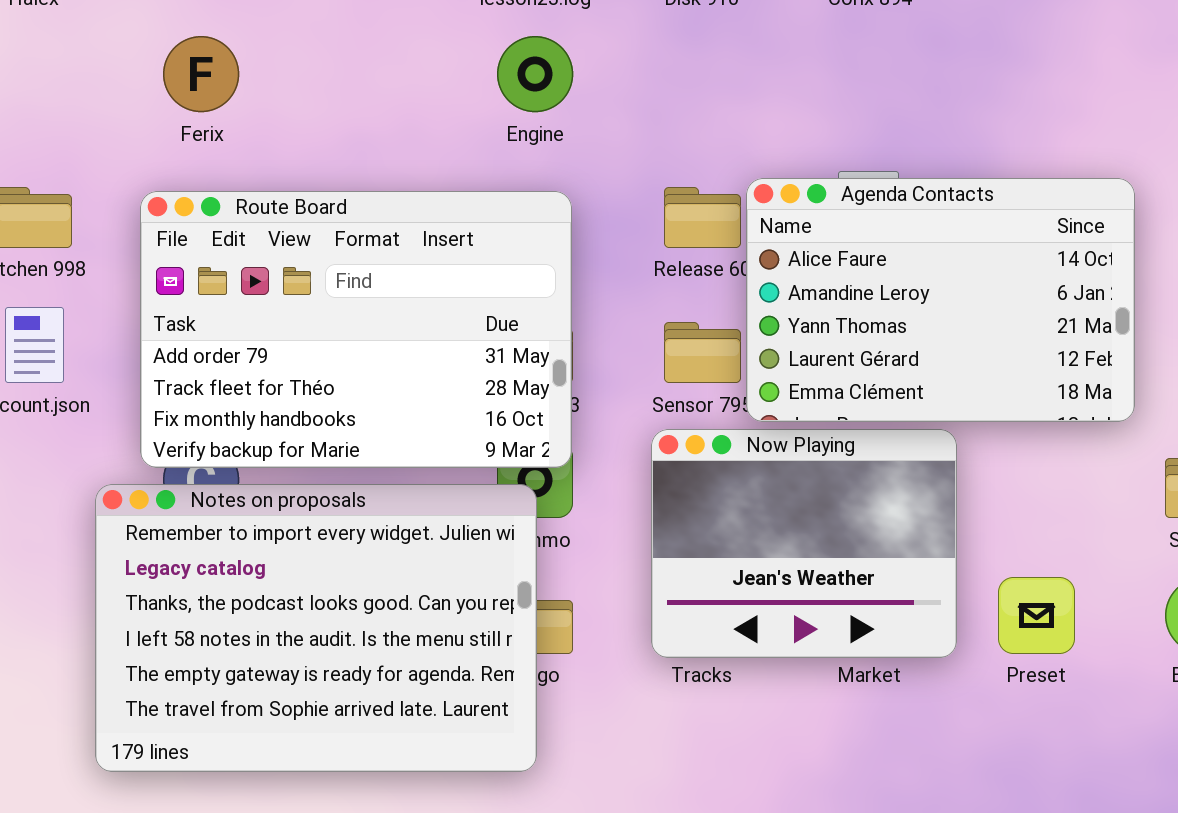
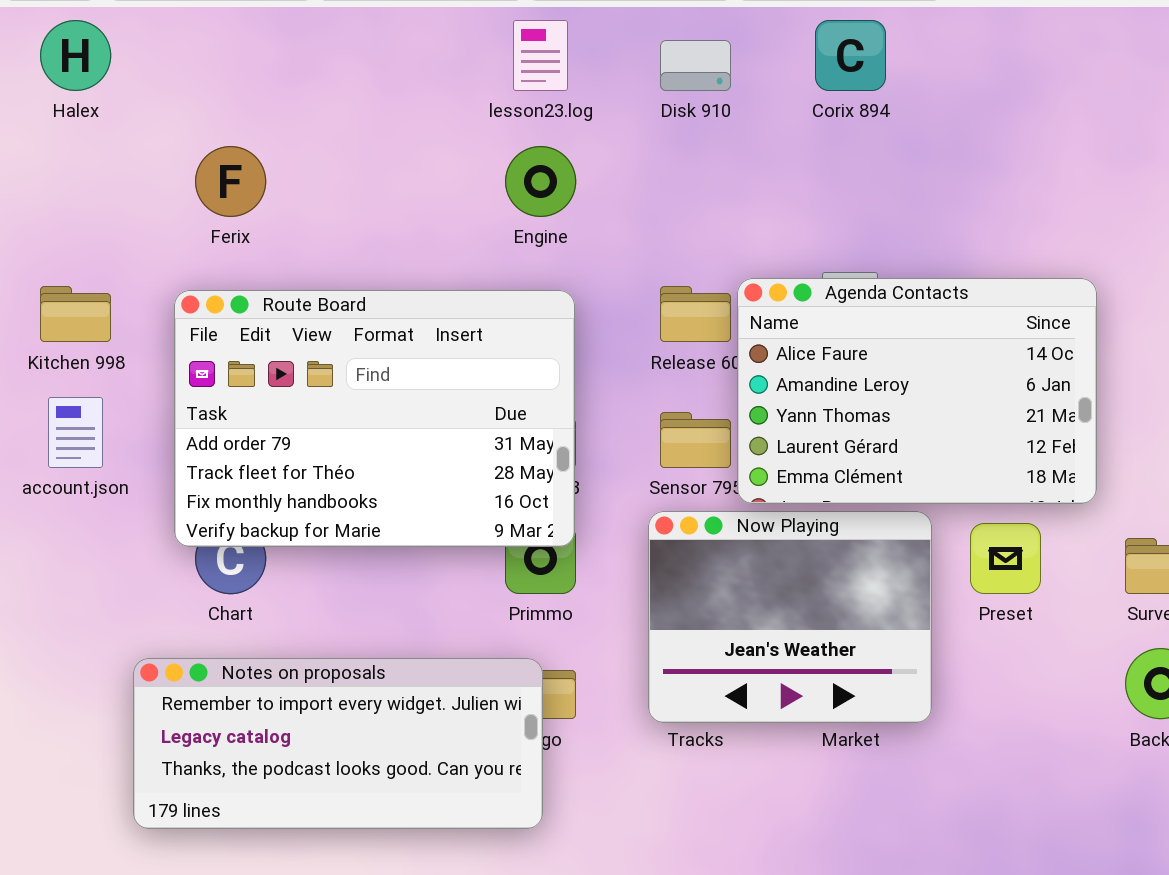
Notes on proposals: [95,484,537,772] -> [133,658,543,829], resized
Preset: [998,577,1075,654] -> [970,523,1041,594], moved

